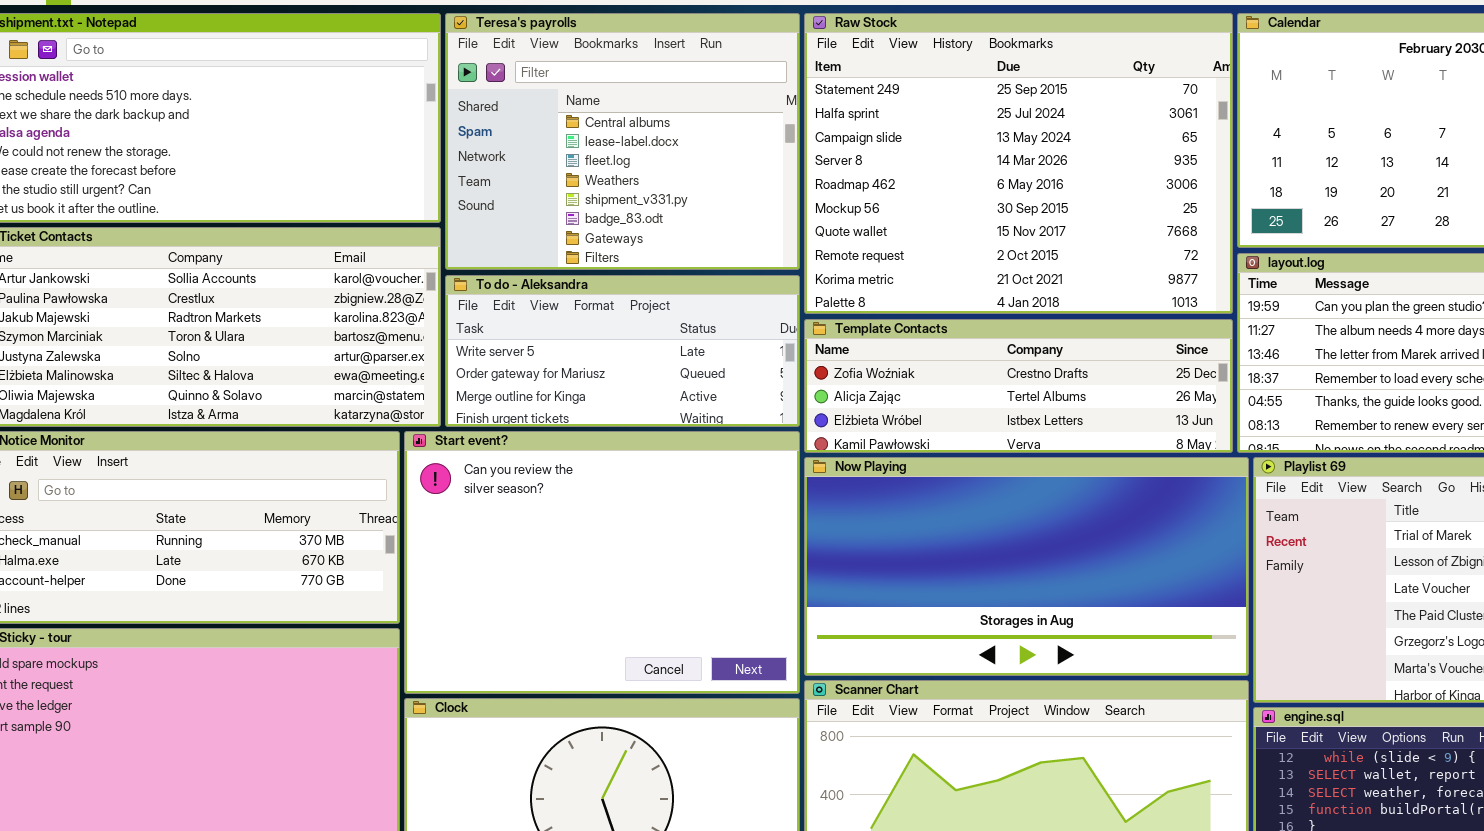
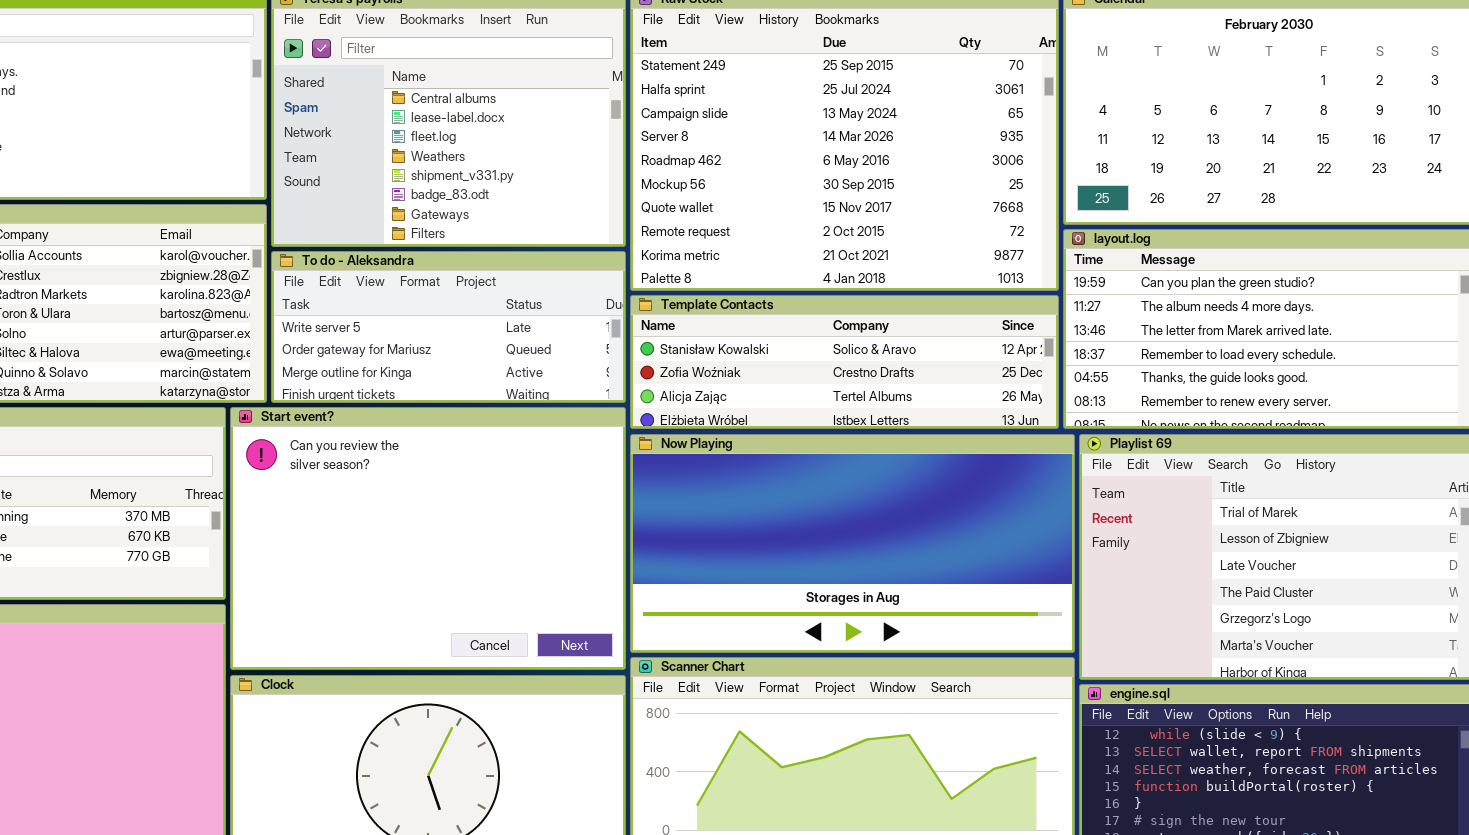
Template Contacts: [804,319,1233,453] -> [630,295,1059,429], scrolled up 1 row

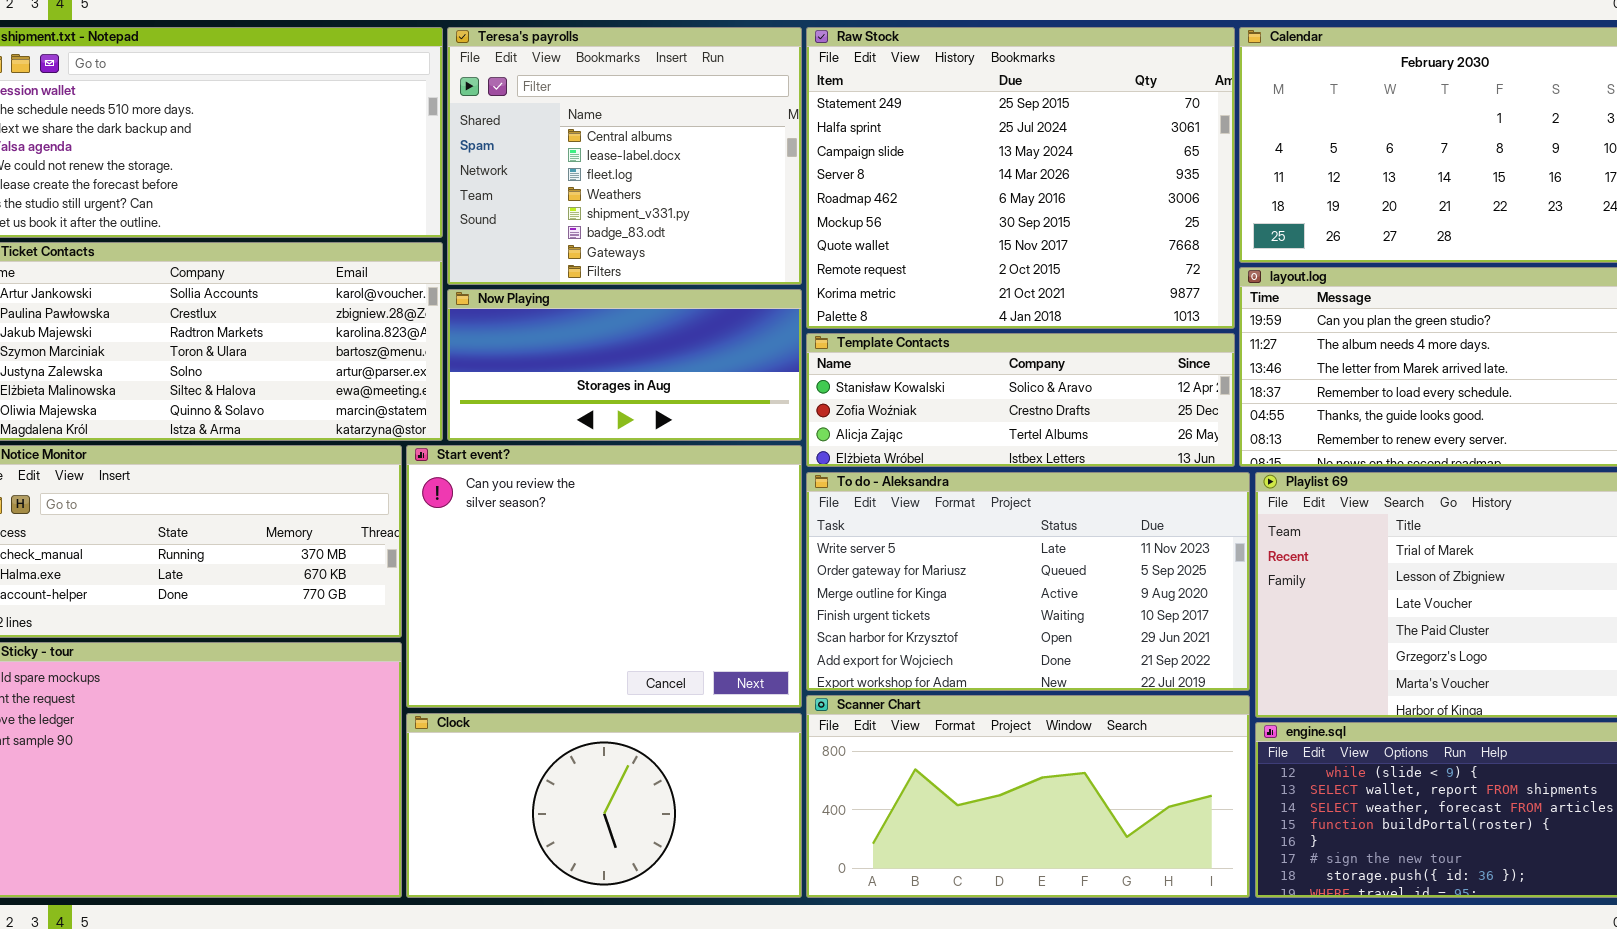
To do - Aleksandra: [271,251,626,403] -> [806,472,1250,691], moved, resized
Now Playing: [630,434,1075,653] -> [447,289,802,441], moved, resized

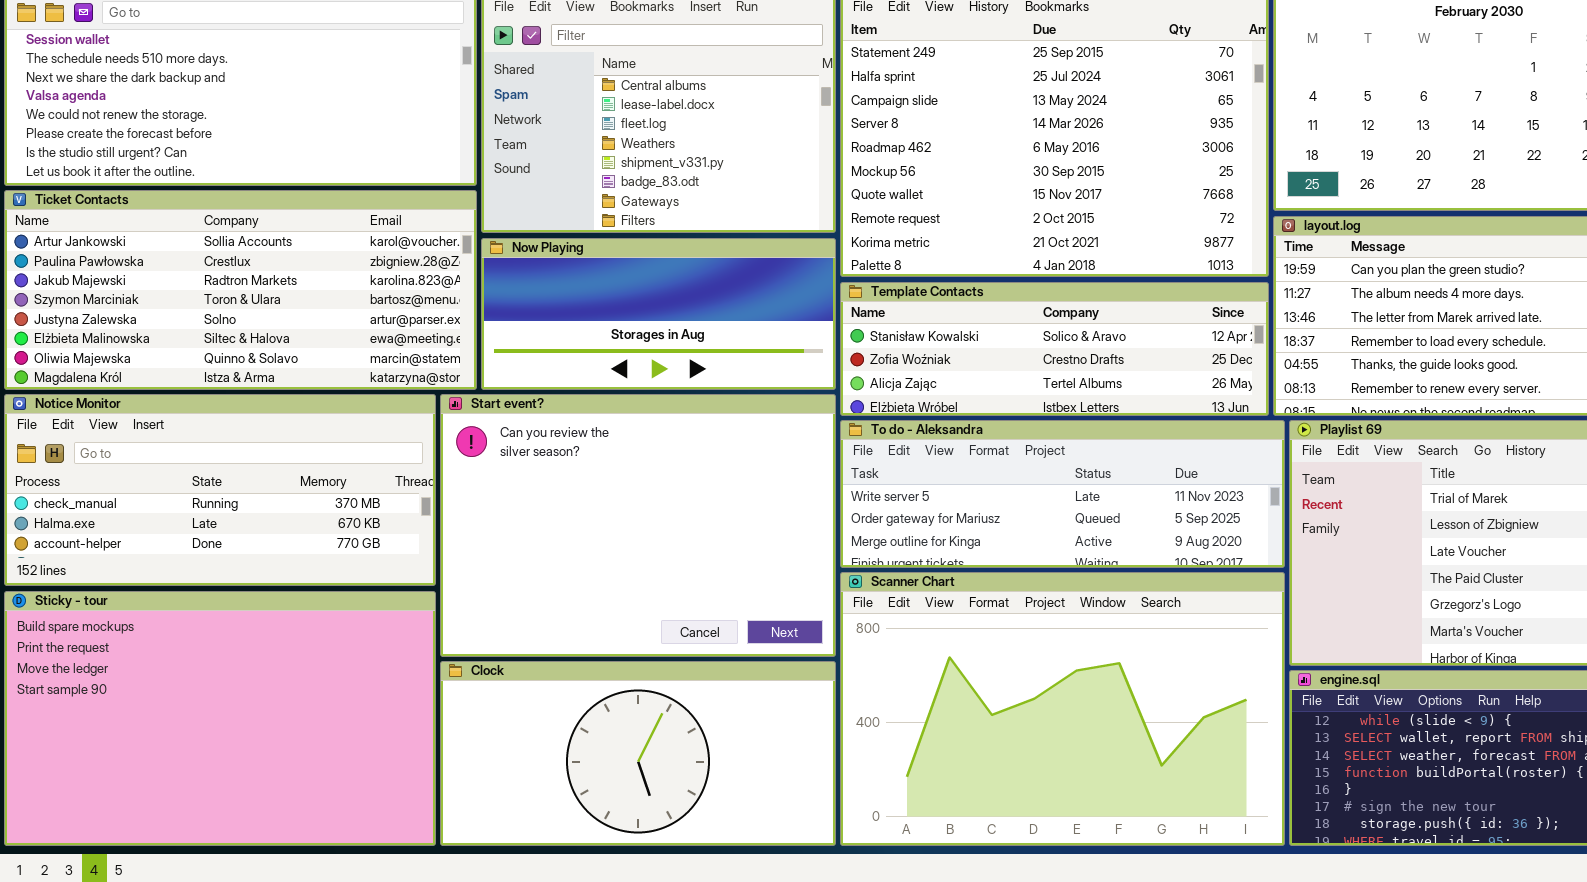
To do - Aleksandra: [806,472,1250,691] -> [840,420,1285,568], resized
Scanner Chart: [806,695,1250,898] -> [840,572,1285,846], resized

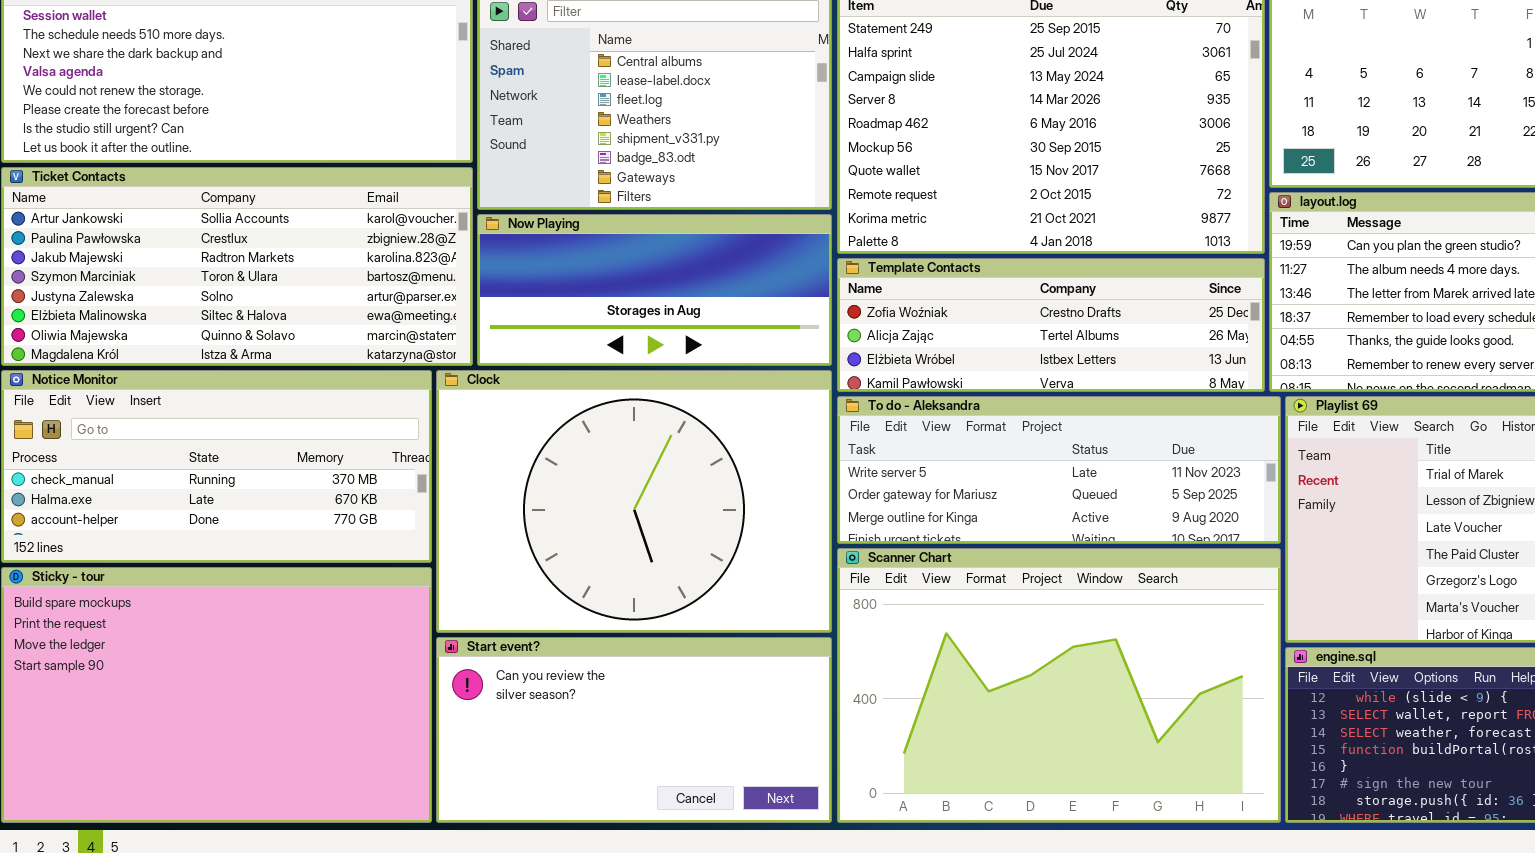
Template Contacts: [840,282,1269,416] -> [837,258,1265,392], scrolled down 1 row
Start event?: [440,394,836,657] -> [436,637,832,823], moved, resized
Clock: [440,661,836,846] -> [436,370,832,633], moved, resized

